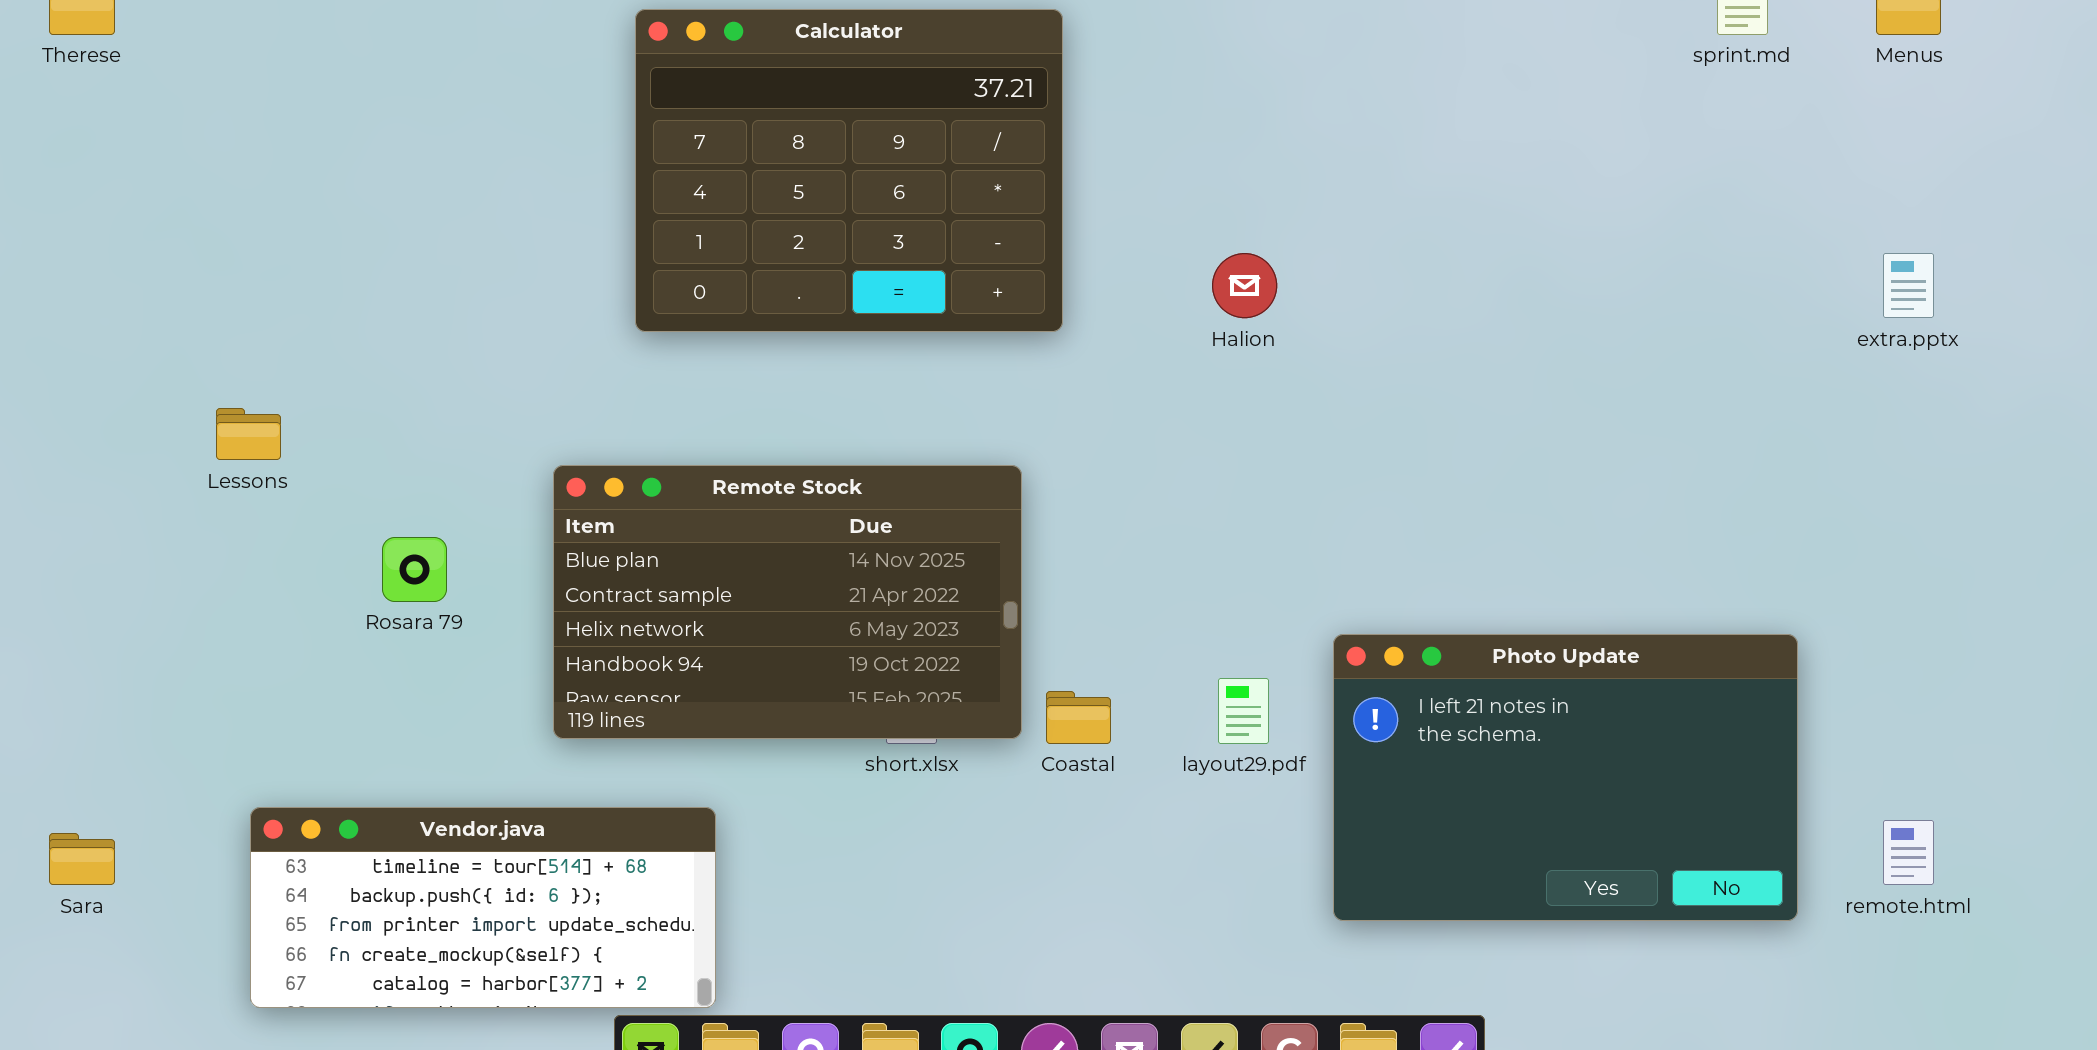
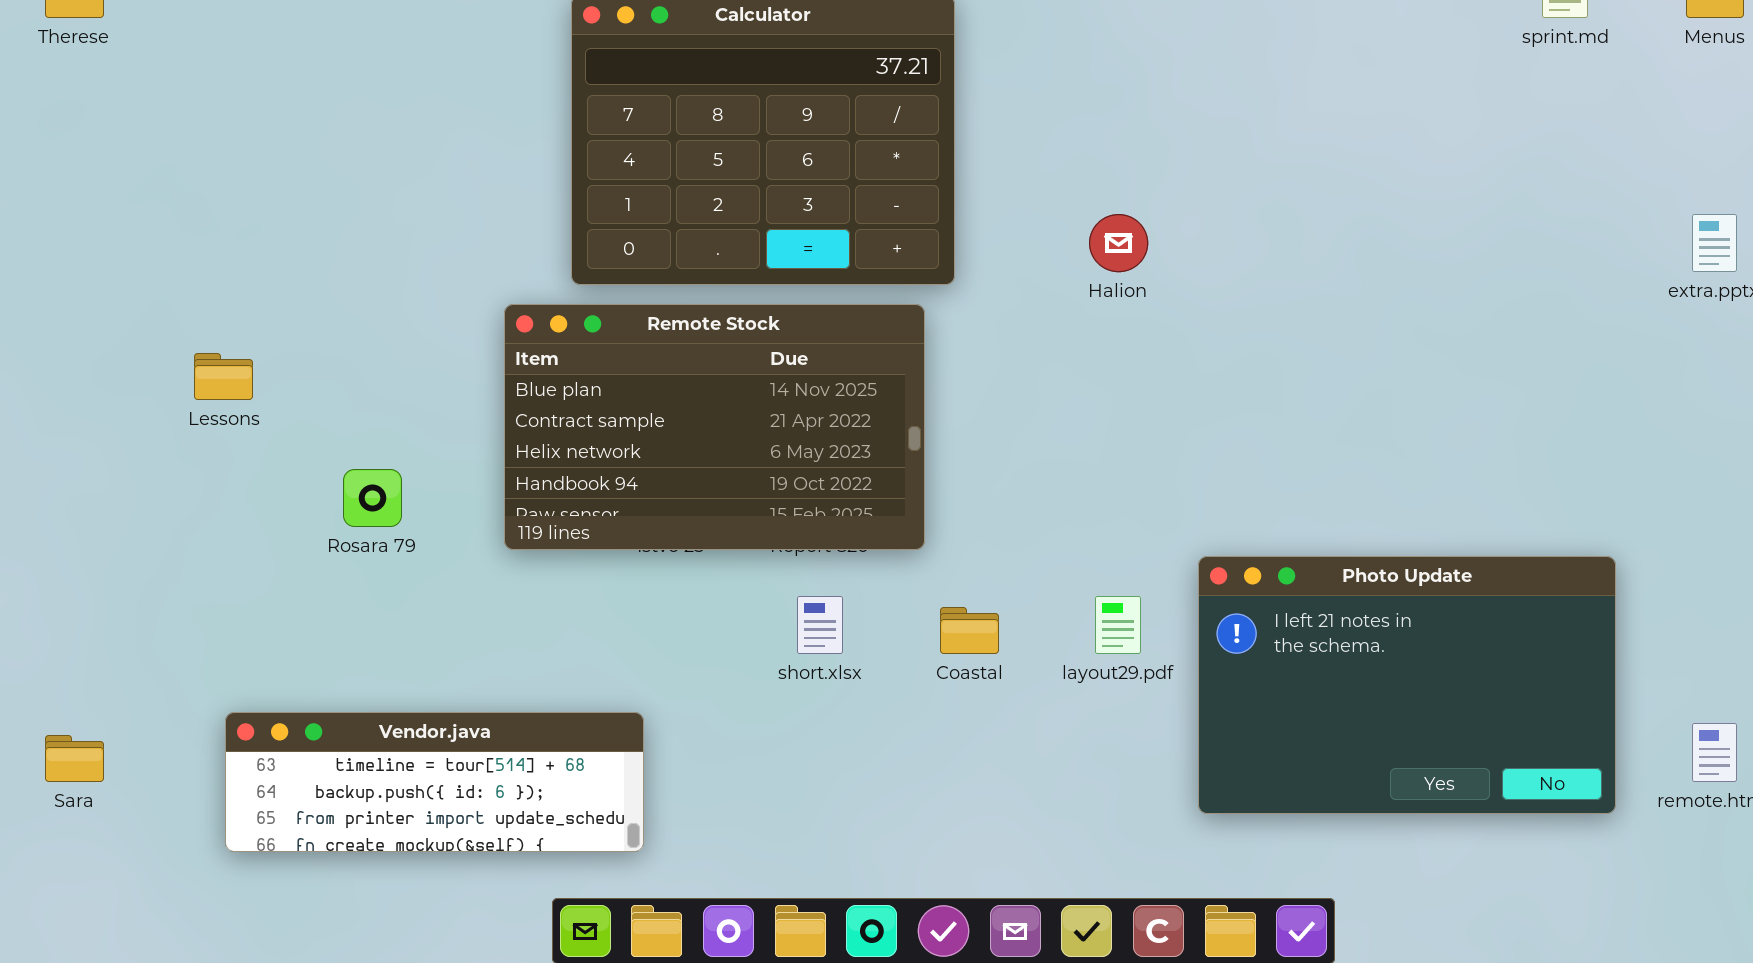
Remote Stock: [553,465,1022,739] -> [504,304,925,550], moved
Vendor.java: [250,807,716,1008] -> [225,712,644,852], resized

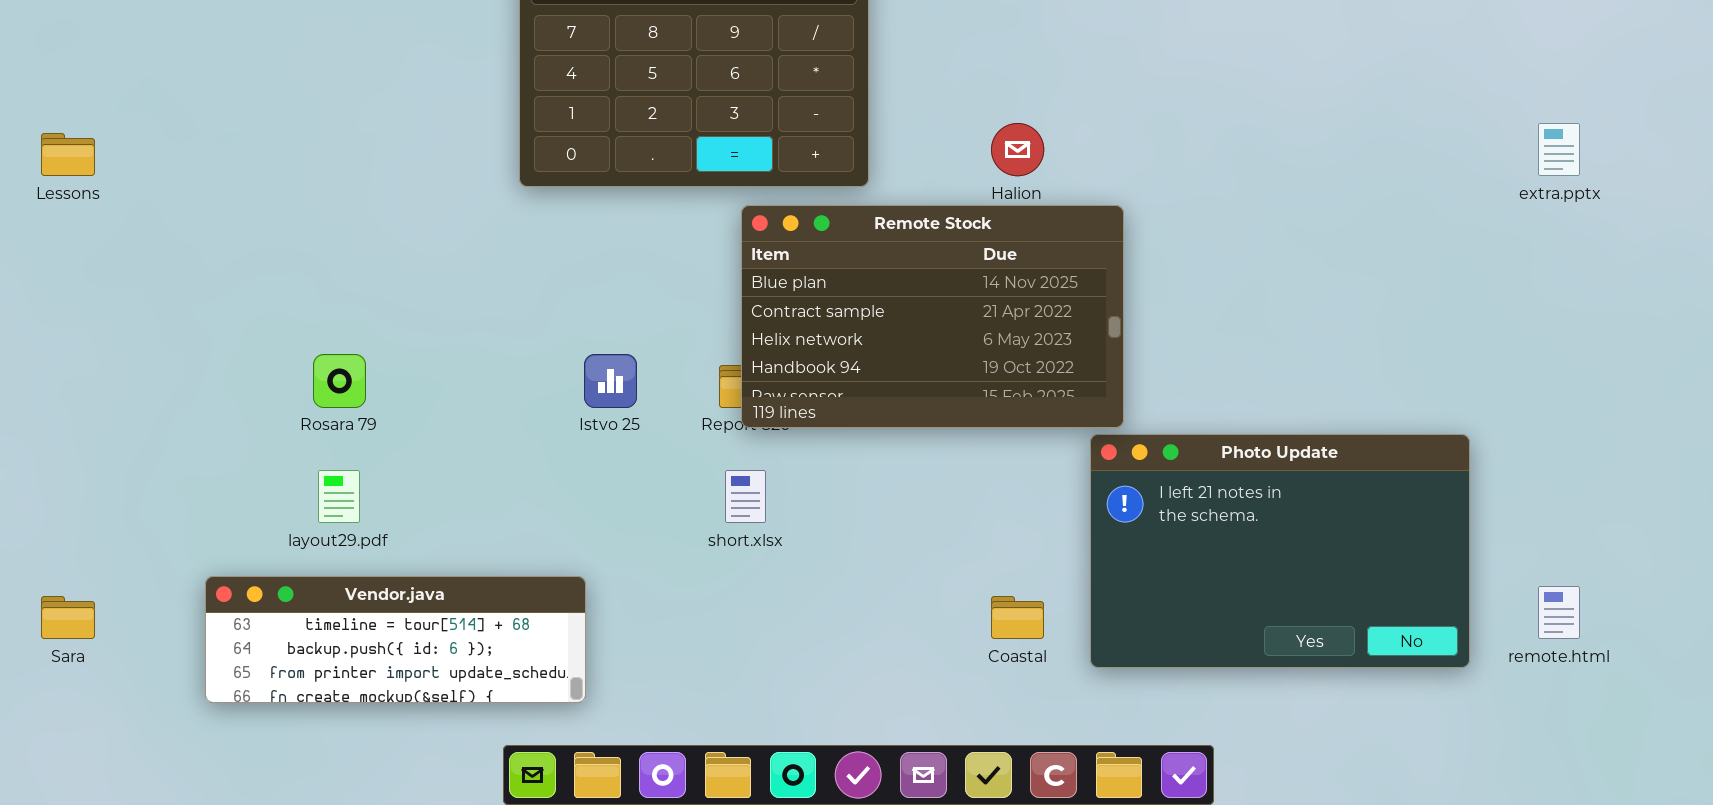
Remote Stock: [504,304,925,550] -> [741,205,1124,428], moved
Lessons: [194,353,253,400] -> [41,133,95,176], moved
layout29.pdf: [1095,596,1141,654] -> [318,470,360,523], moved
Coastal: [940,607,999,654] -> [991,596,1044,639], moved

